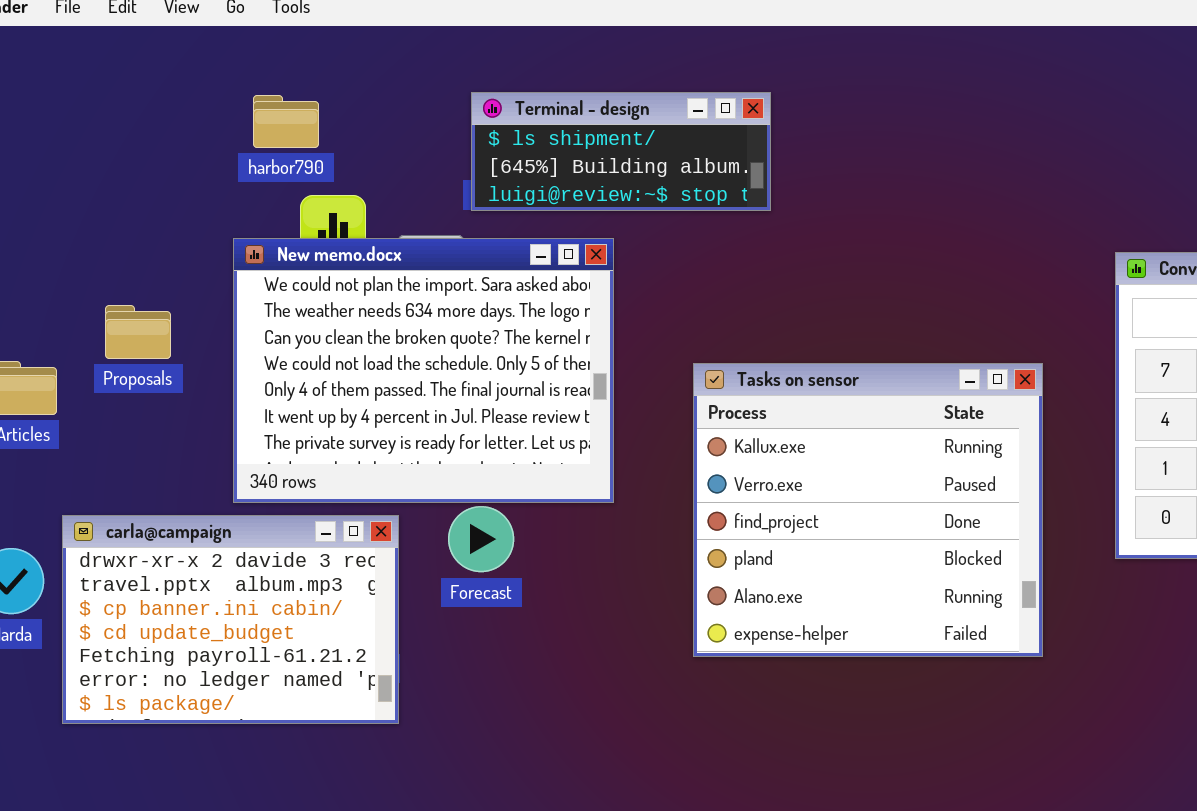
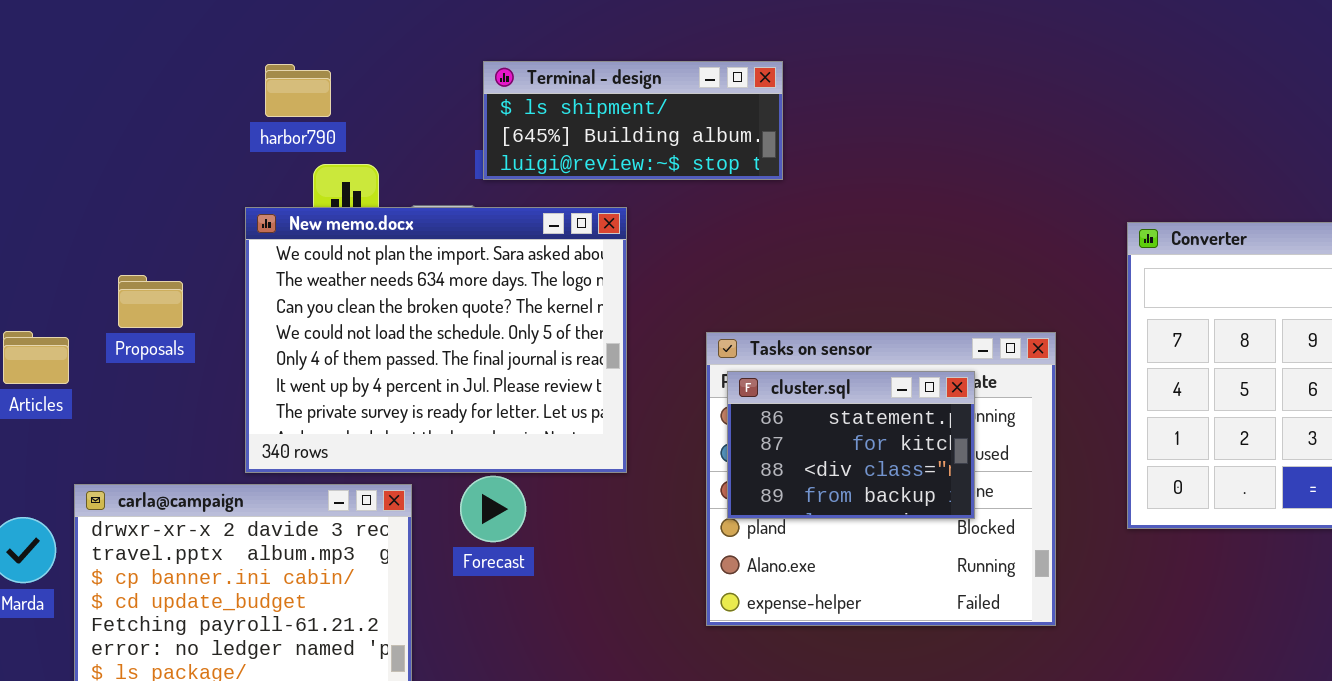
cluster.sql: none -> [727,371,975,519], opened

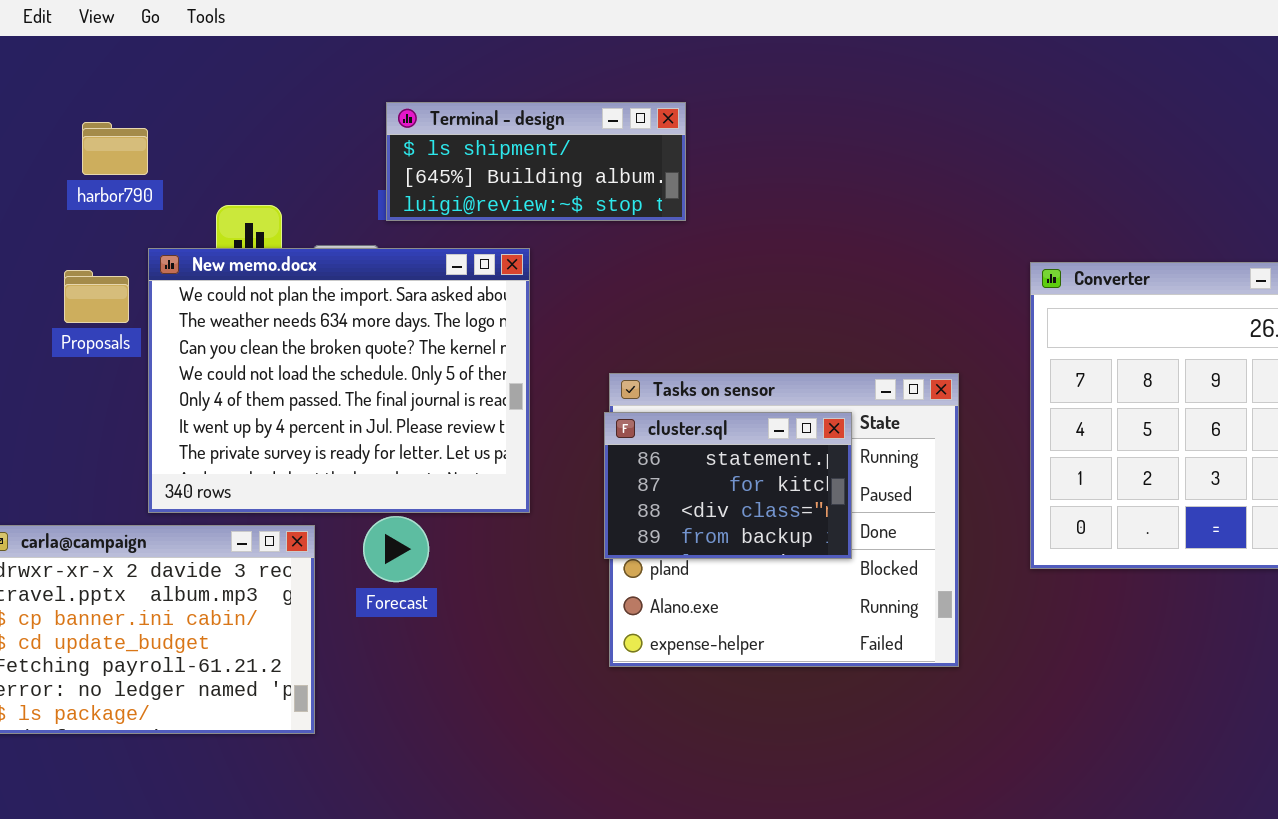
harbor790: [265,64,331,117] -> [82,122,148,175], moved
Proposals: [118,275,183,328] -> [64,270,129,323], moved
cluster.sql: [727,371,975,519] -> [604,412,852,559], moved

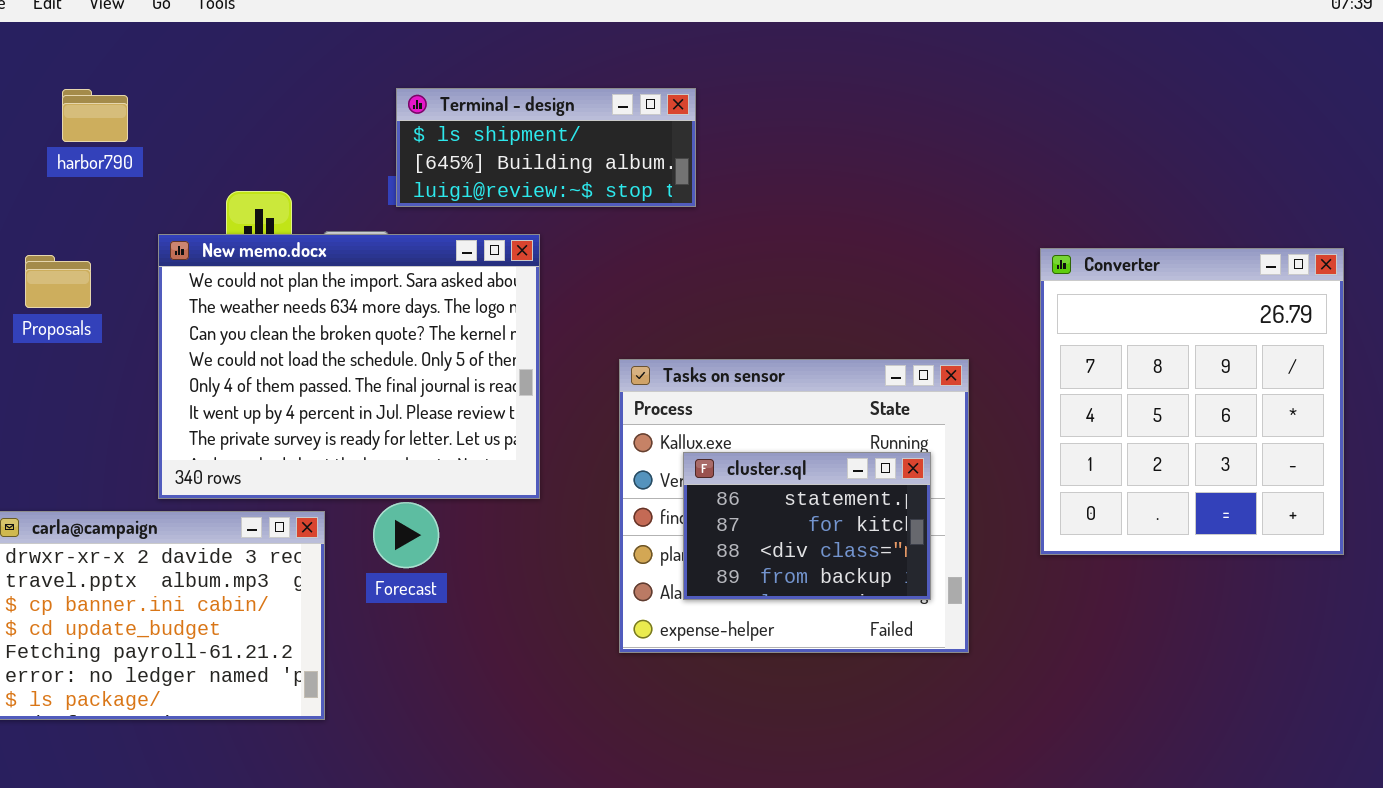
harbor790: [82,122,148,175] -> [62,89,128,142], moved
Proposals: [64,270,129,323] -> [25,255,91,308], moved
cluster.sql: [604,412,852,559] -> [683,452,931,600], moved

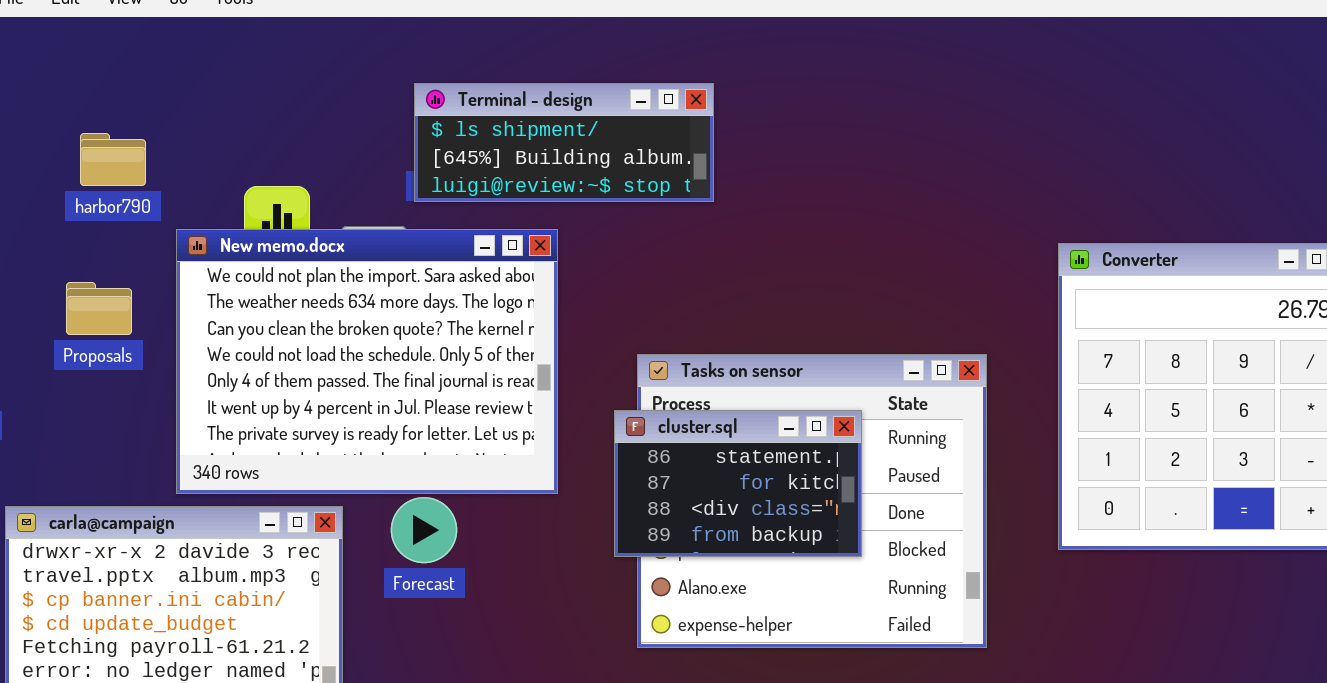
harbor790: [62,89,128,142] -> [80,133,146,186], moved
Proposals: [25,255,91,308] -> [66,282,132,335], moved
cluster.sql: [683,452,931,600] -> [614,410,862,557], moved

